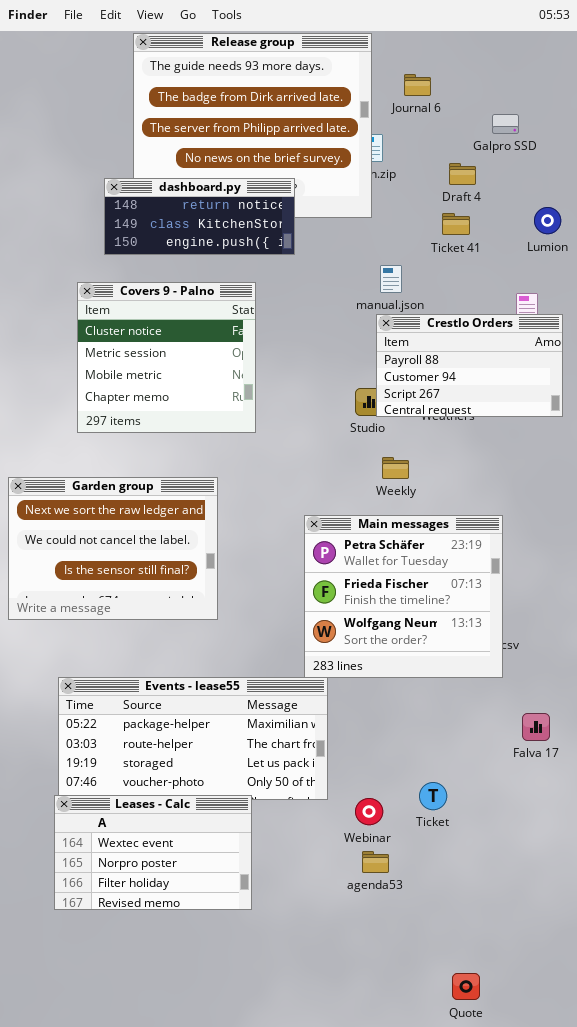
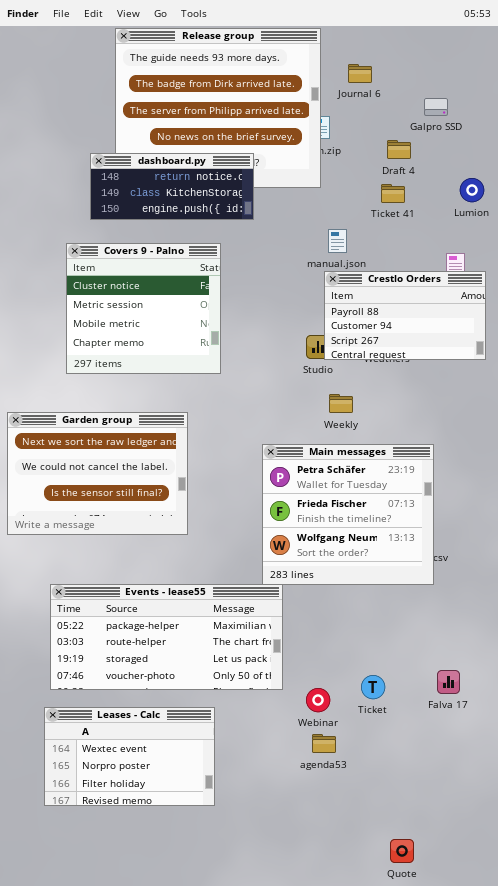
Falva 17: [522,713,550,741] -> [437,670,460,694], moved
Leases - Calc: [54,795,252,910] -> [44,707,215,806], moved

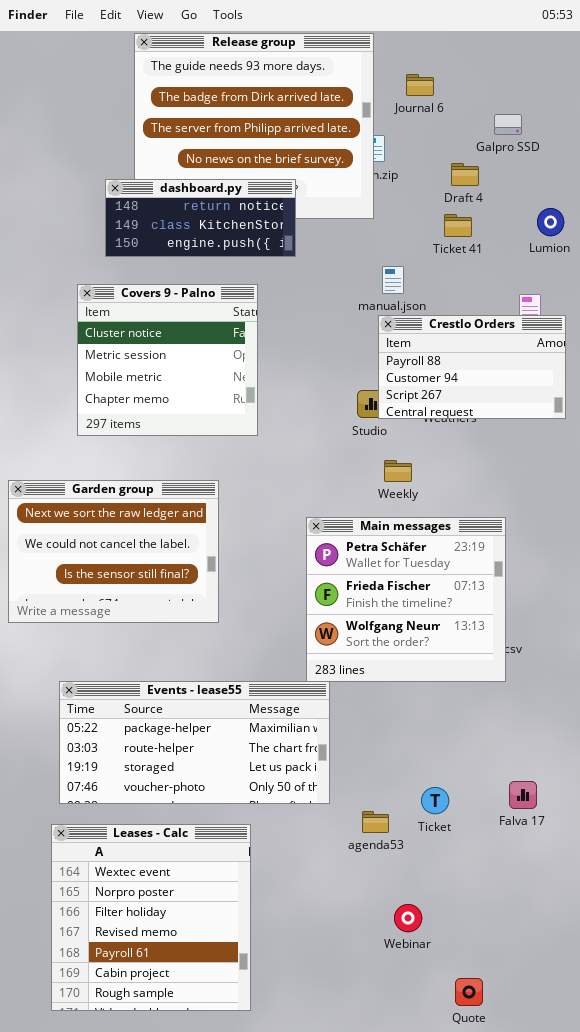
Webinar: [306,688,330,712] -> [394,904,422,932], moved
Leases - Calc: [44,707,215,806] -> [51,824,251,1011], resized
agenda53: [312,734,336,753] -> [362,811,389,833], moved

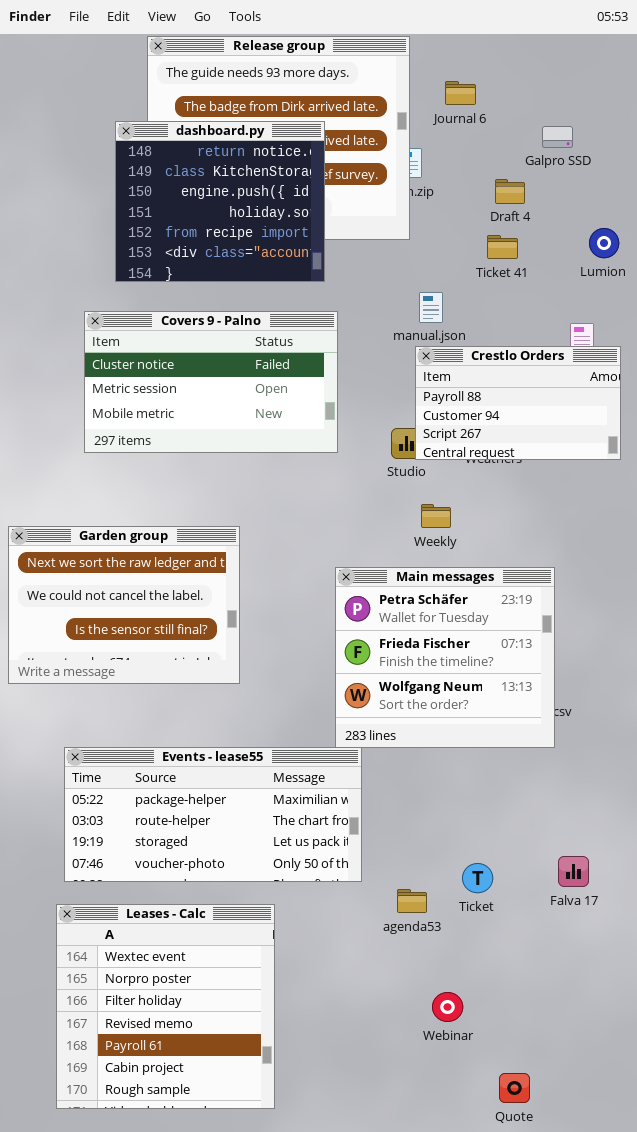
dashboard.py: [105,179,296,257] -> [115,121,325,282], resized
Covers 9 - Palno: [77,284,258,436] -> [84,311,338,453], resized

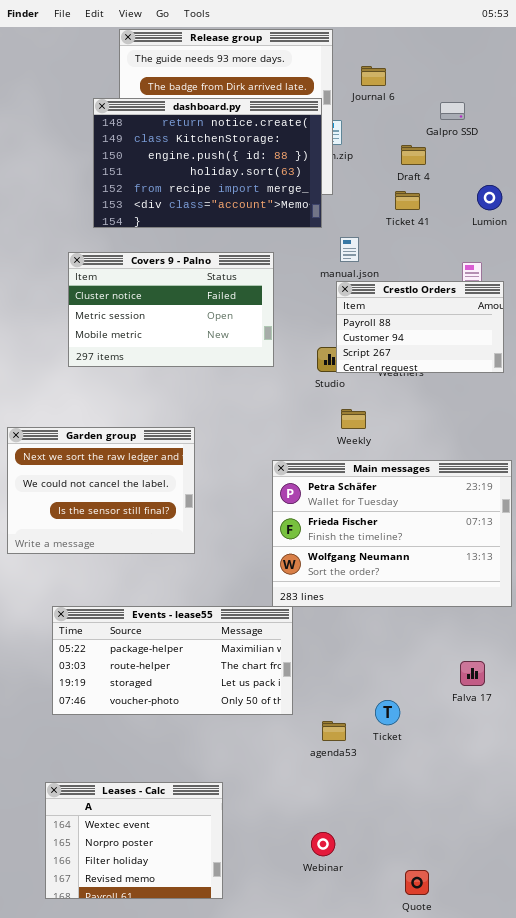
dashboard.py: [115,121,325,282] -> [93,98,322,228], resized
Main messages: [335,567,555,748] -> [272,460,512,607], resized
Falva 17: [558,856,589,887] -> [460,661,485,686], moved
Leases - Calc: [56,904,275,1109] -> [45,782,223,899], resized
Webinar: [432,992,463,1022] -> [311,832,335,856], moved

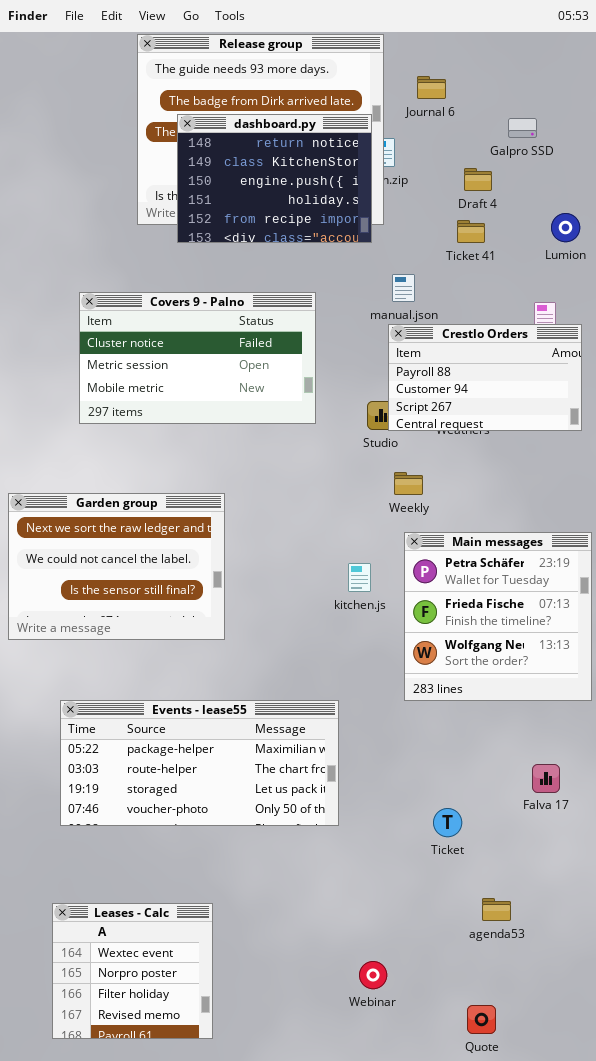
dashboard.py: [93,98,322,228] -> [177,114,372,243], resized
Main messages: [272,460,512,607] -> [404,532,592,701], resized
agenda53: [322,721,346,741] -> [482,898,511,921], moved
Leases - Calc: [45,782,223,899] -> [52,903,213,1039], resized

